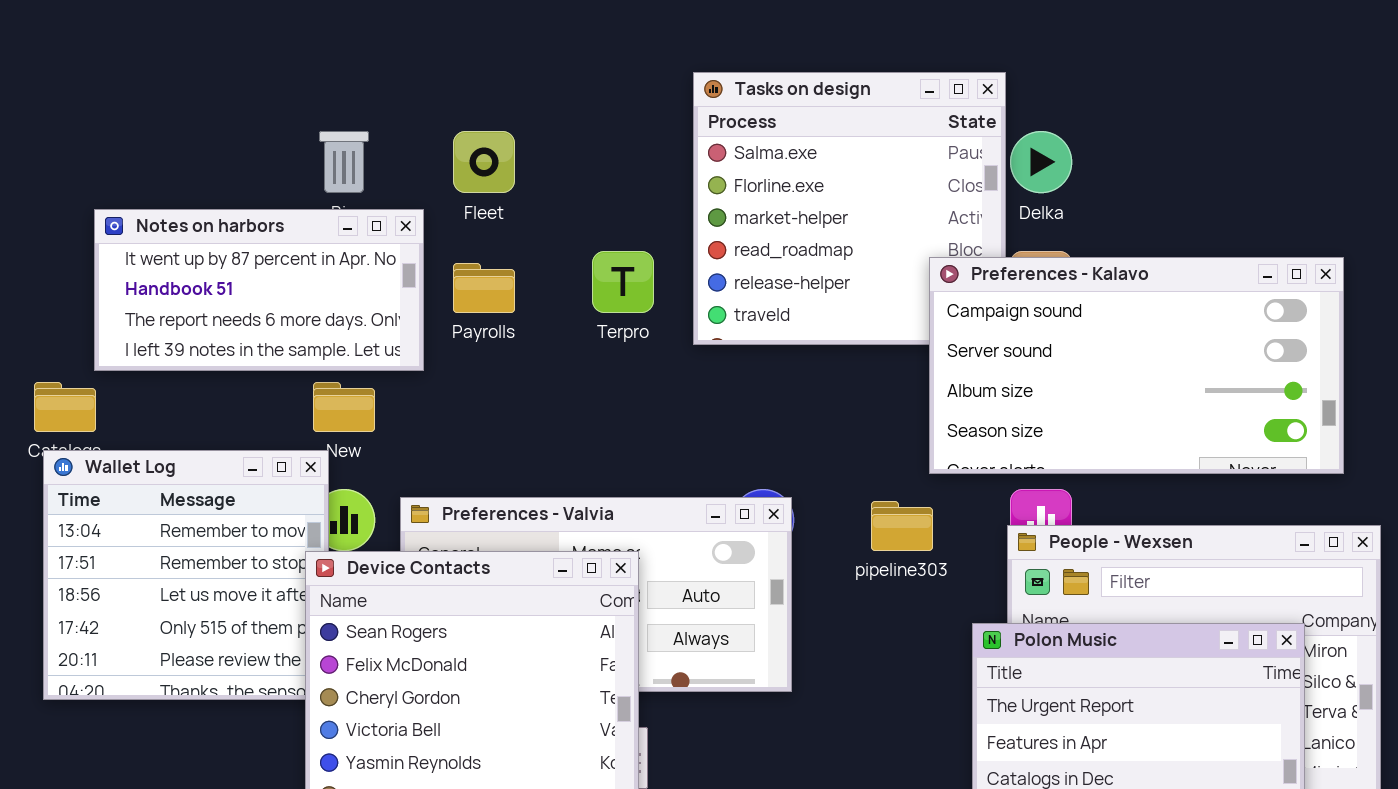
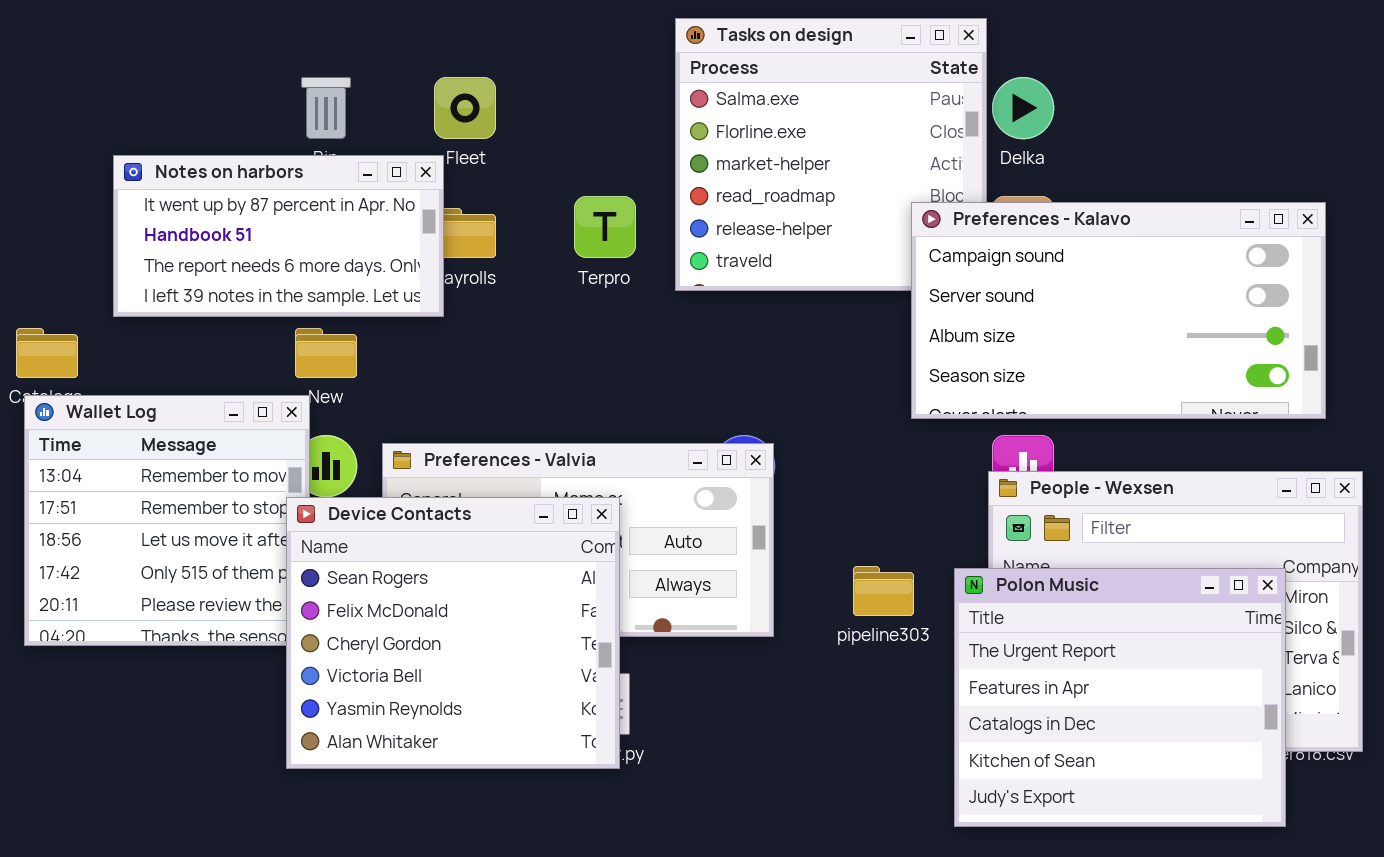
Notes on harbors: [94,209,424,371] -> [113,155,444,317], moved
pipeline303: [871,501,933,551] -> [853,566,914,616], moved

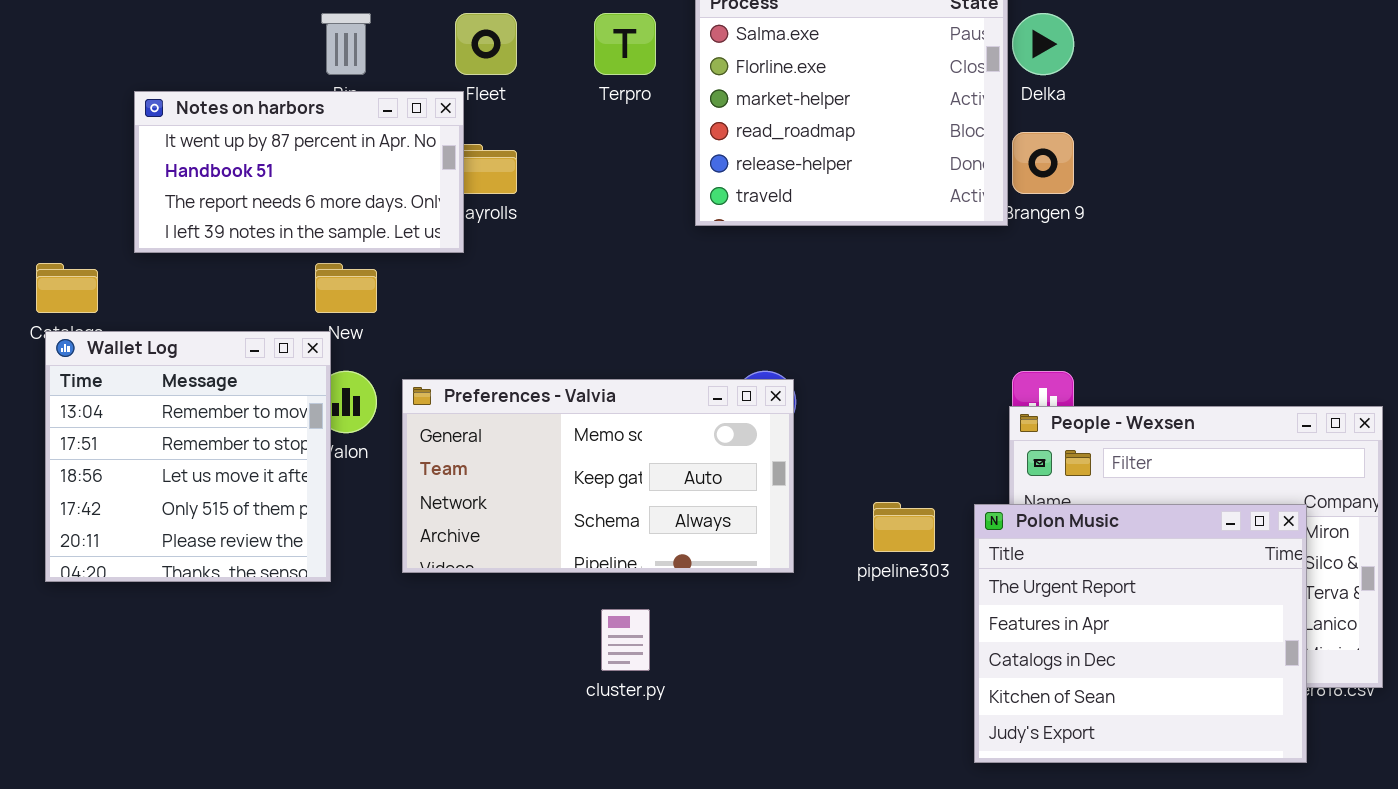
Terpro: [574,196,636,258] -> [594,13,656,75], moved
Preferences - Kalavo: [911,202,1326,419] -> none, closed
Device Contacts: [286,497,620,769] -> none, closed

